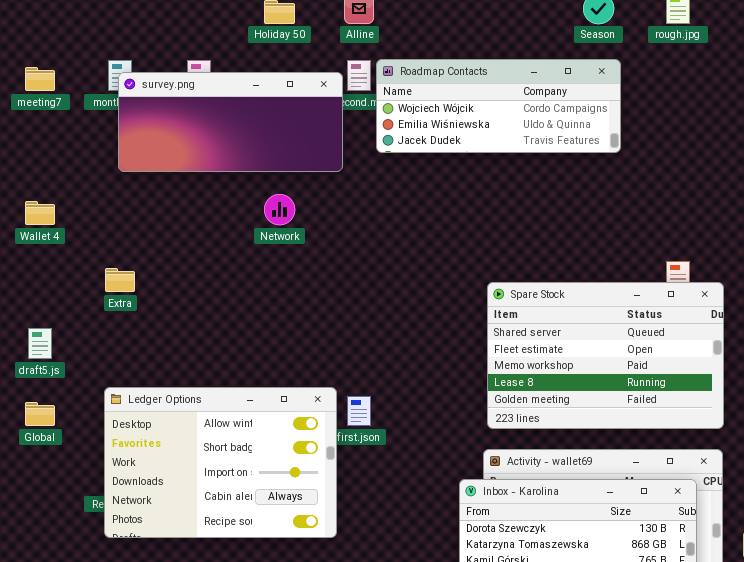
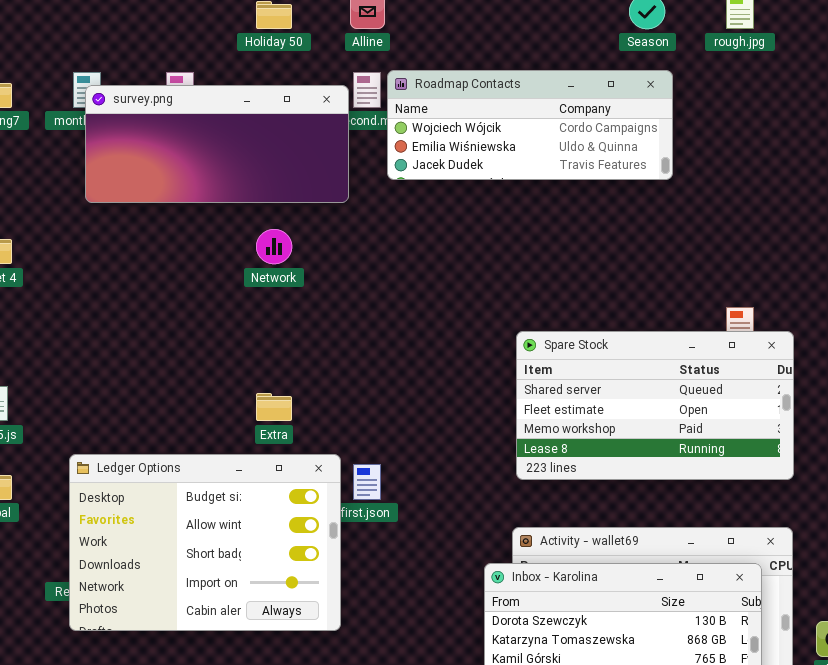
Extra: [105,268,135,292] -> [256,393,292,421], moved
Spare Stock: [487,282,724,429] -> [516,331,794,480], resized
Ledger Options: [104,387,337,538] -> [69,454,341,631], scrolled up 1 row

